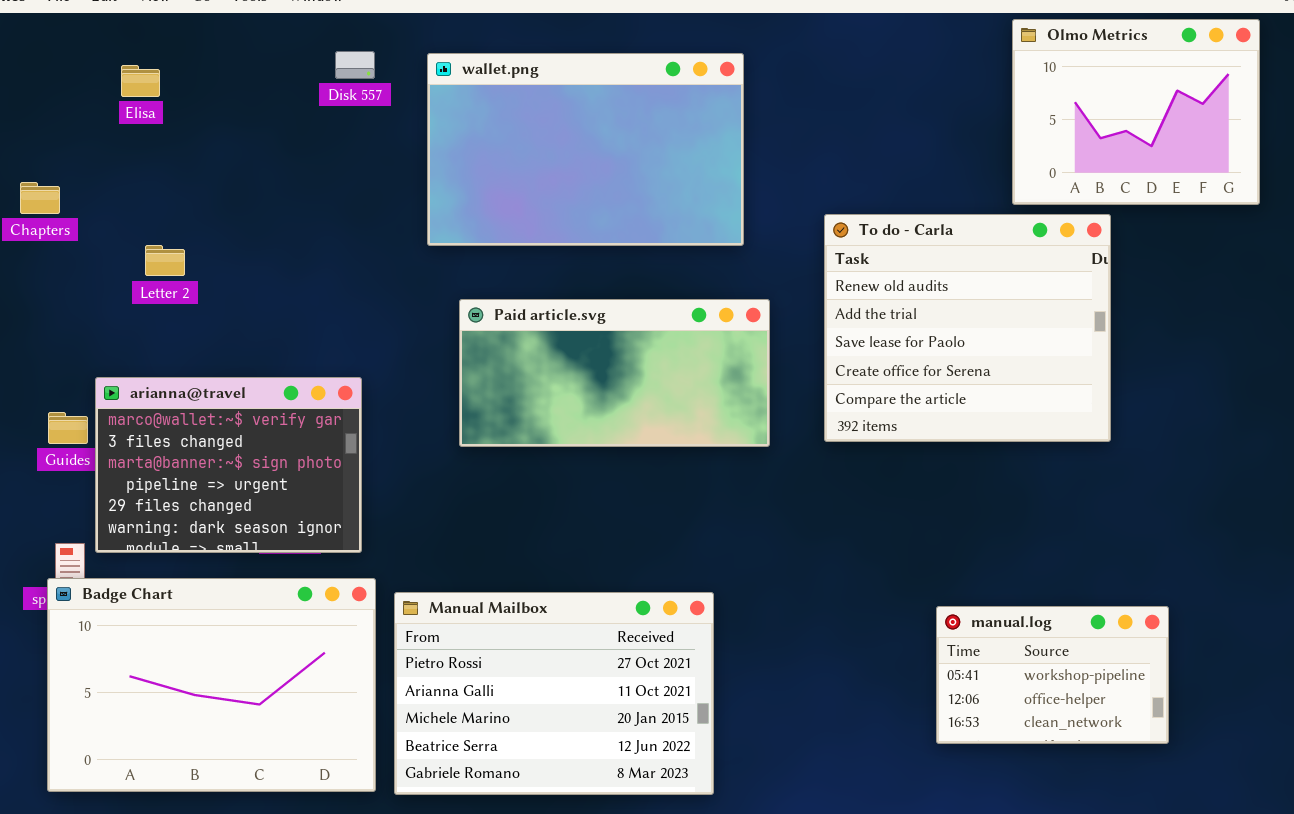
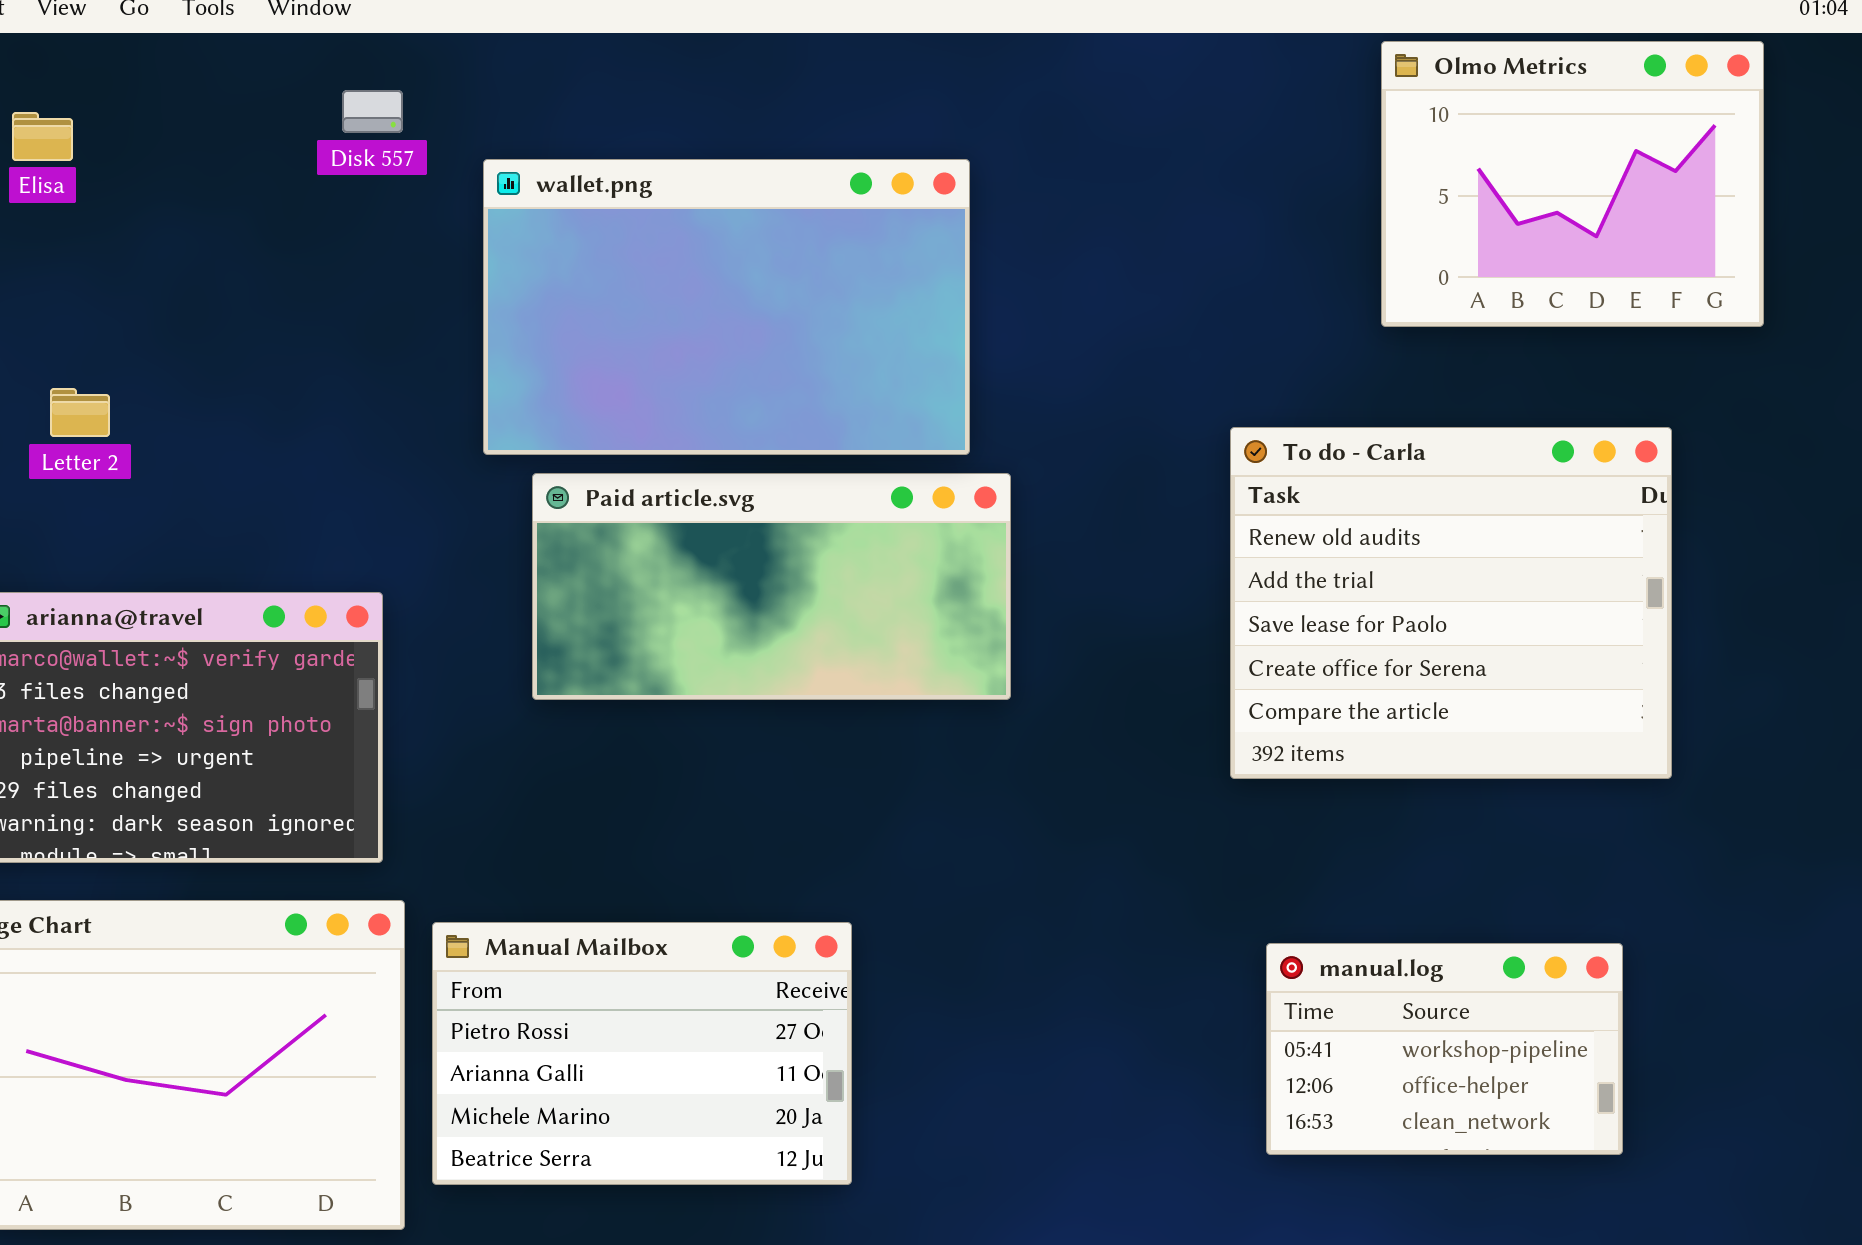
wallet.png: [427,53,744,246] -> [483,159,970,455], moved
To do - Carla: [824,214,1111,442] -> [1230,427,1672,779], moved
Manual Mailbox: [394,592,714,795] -> [432,922,852,1185], resized

